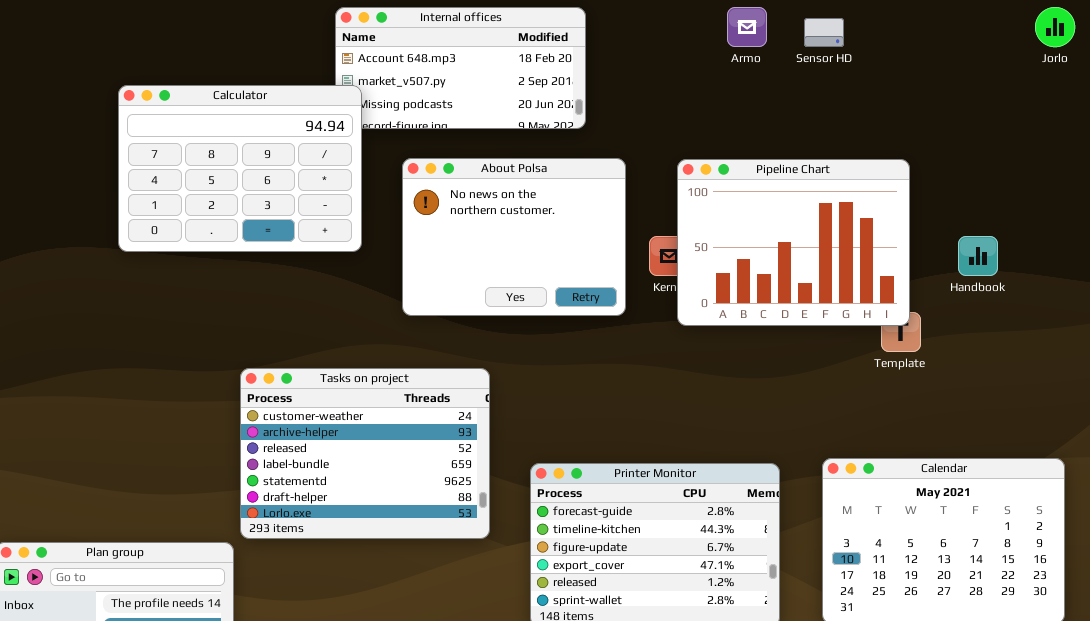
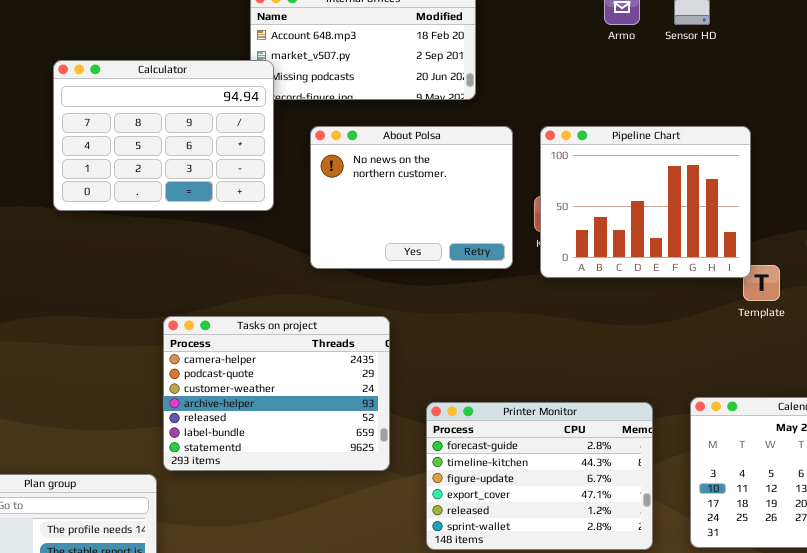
Pipeline Chart: [677,159,910,326] -> [540,126,751,278], moved
Tasks on project: [240,368,490,539] -> [163,316,390,471], scrolled up 2 rows

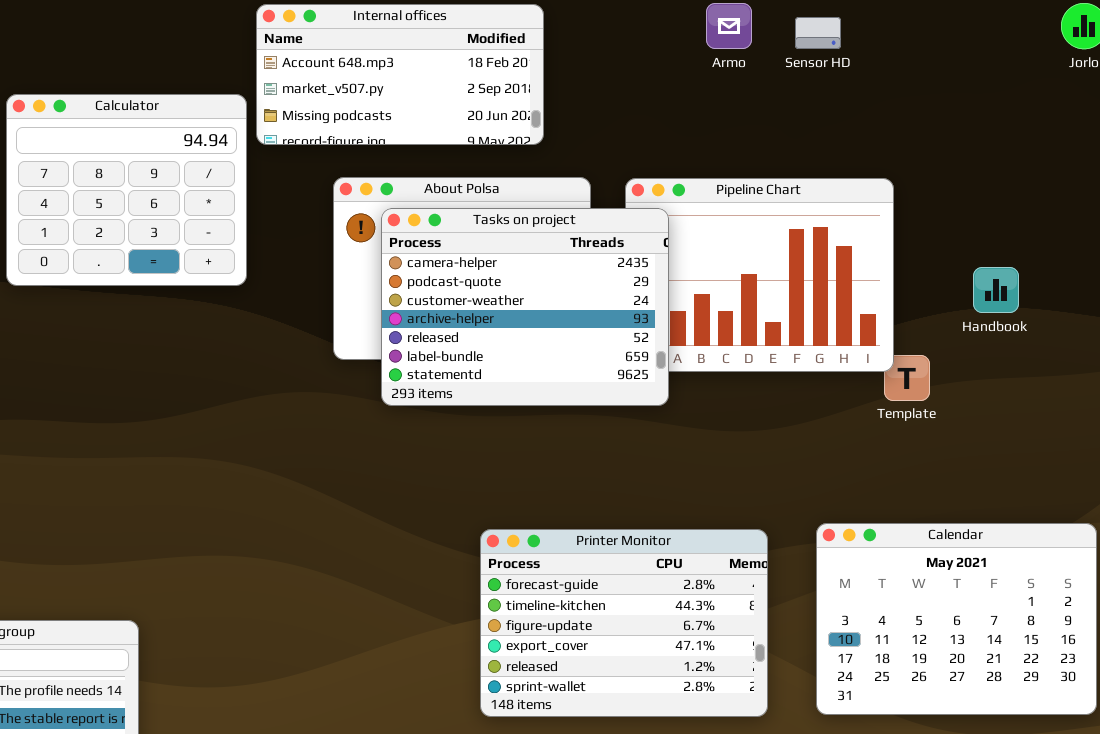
Calculator: [53,60,274,211] -> [6,94,247,286], resized
Tasks on project: [163,316,390,471] -> [381,208,669,406], moved

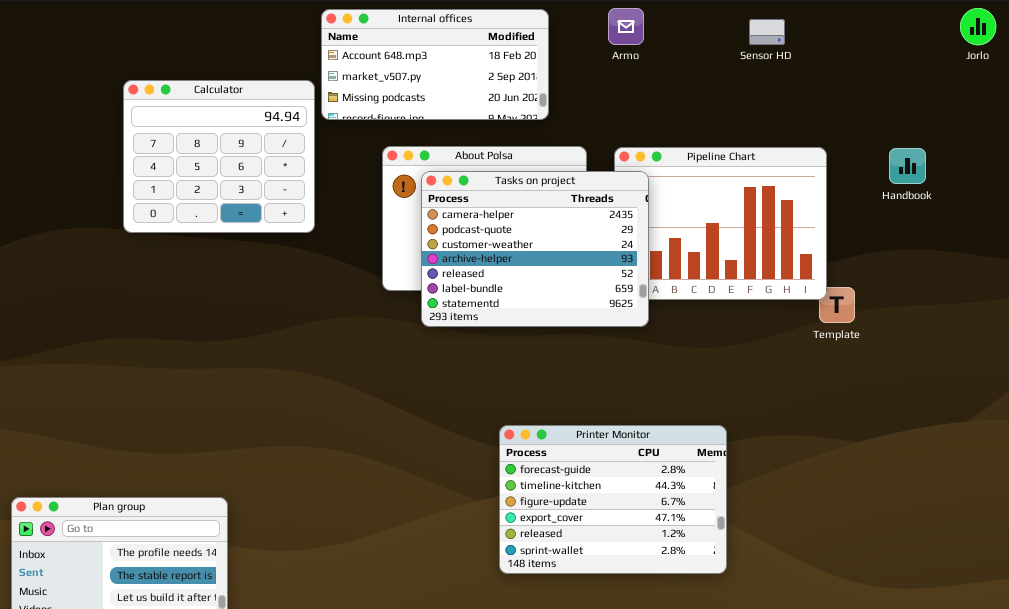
Armo: [706,3,752,49] -> [608,8,644,45], moved
Handbook: [973,267,1019,313] -> [889,148,926,184], moved
Calendar: [816,523,1097,715] -> none, closed

